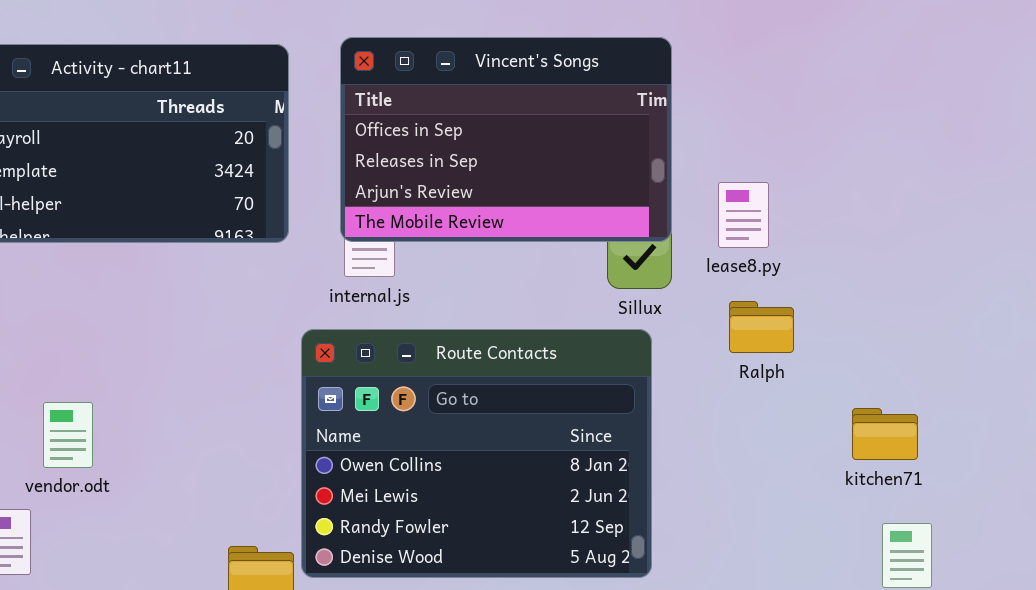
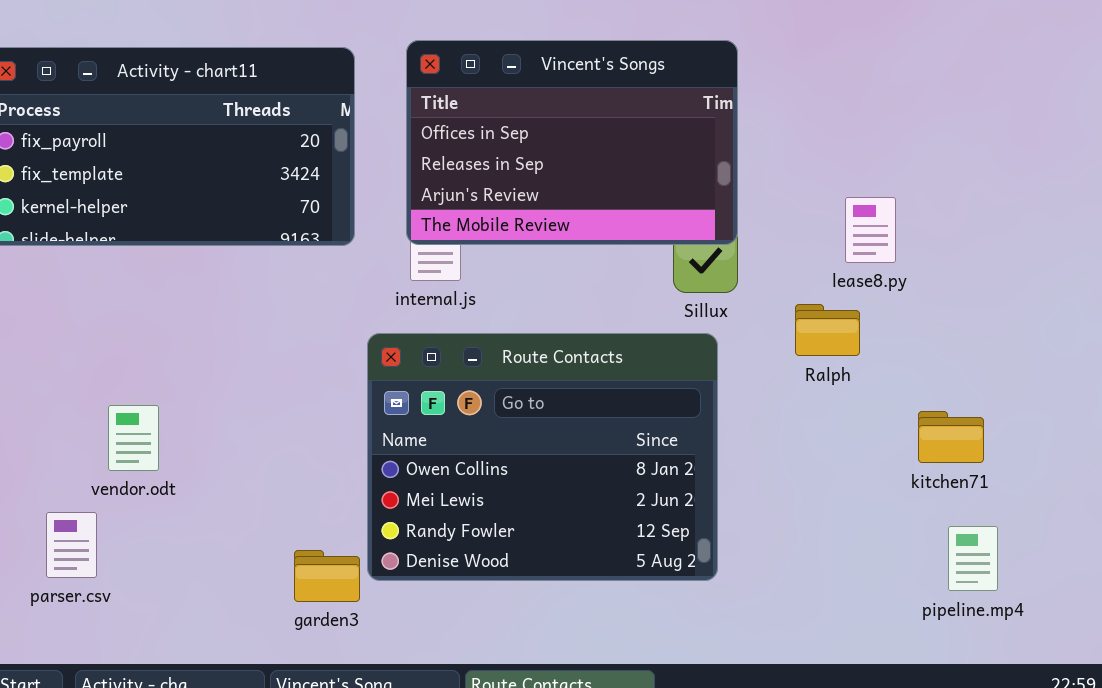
lease8.py: [718,182,769,248] -> [845,197,896,263], moved

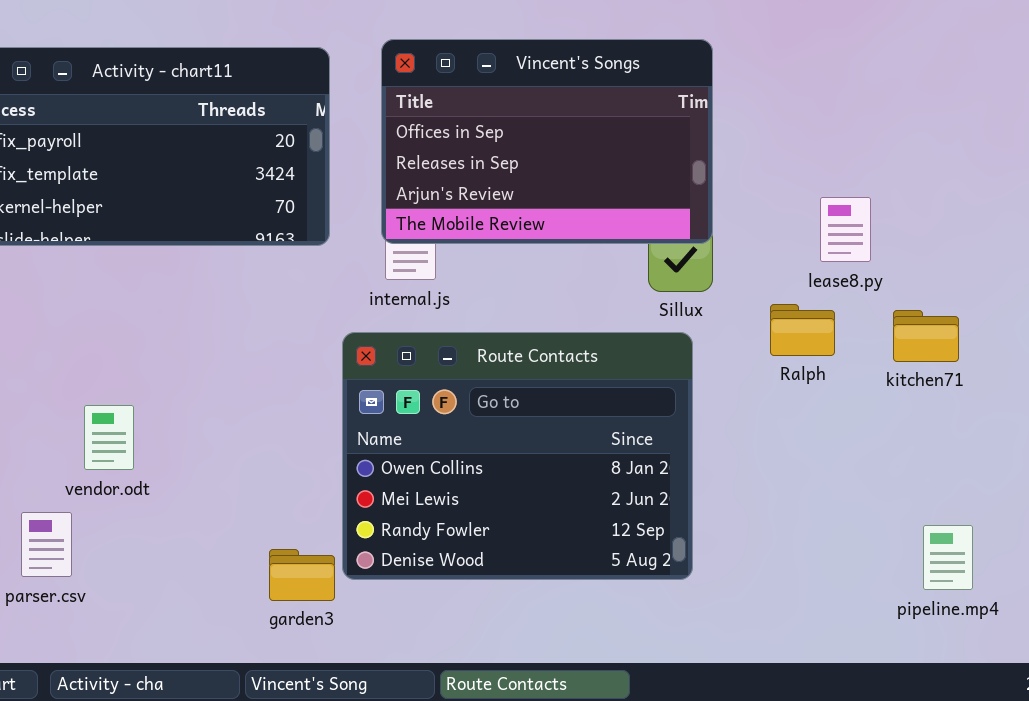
kitchen71: [918,411,984,463] -> [893,310,959,362], moved

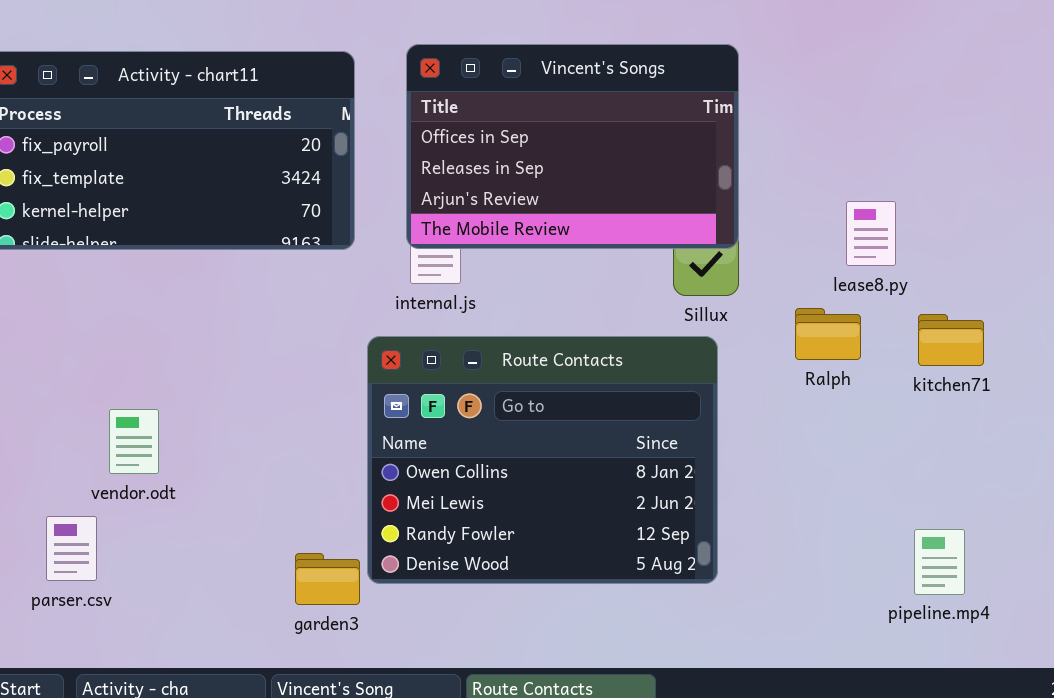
pipeline.mp4: [923,525,973,590] -> [914,529,965,595], moved

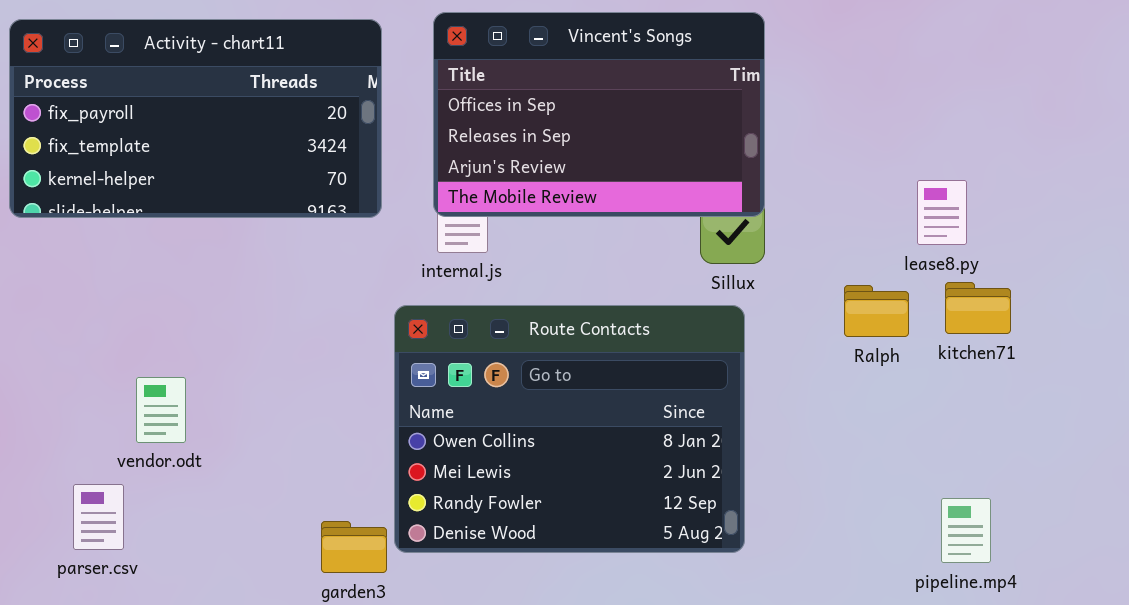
lease8.py: [846,201,896,266] -> [917,180,967,245], moved
Ralph: [795,308,861,360] -> [844,285,909,337], moved

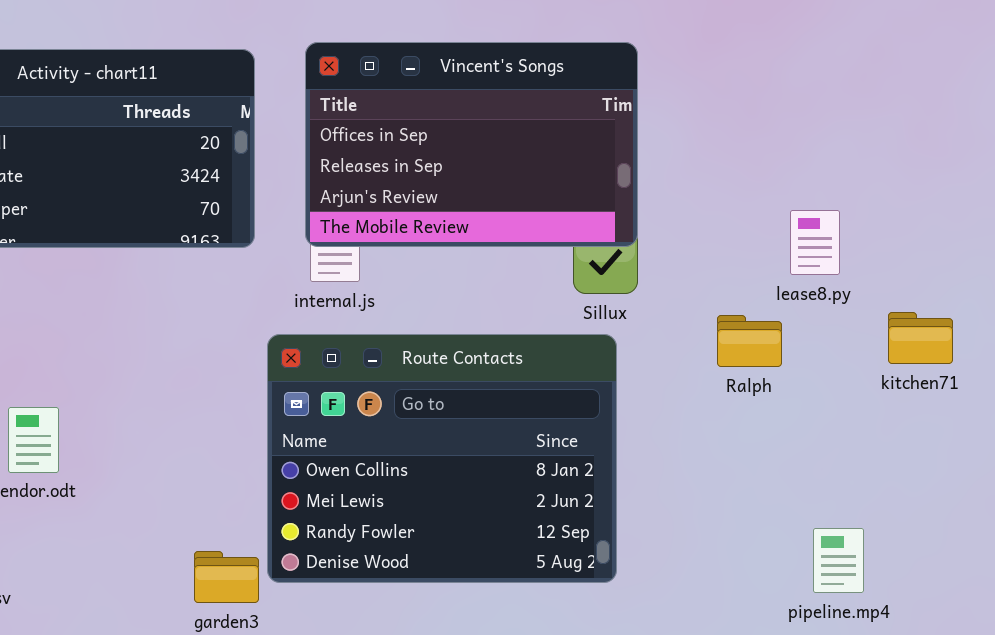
kitchen71: [945,282,1011,334] -> [888,312,953,364], moved

